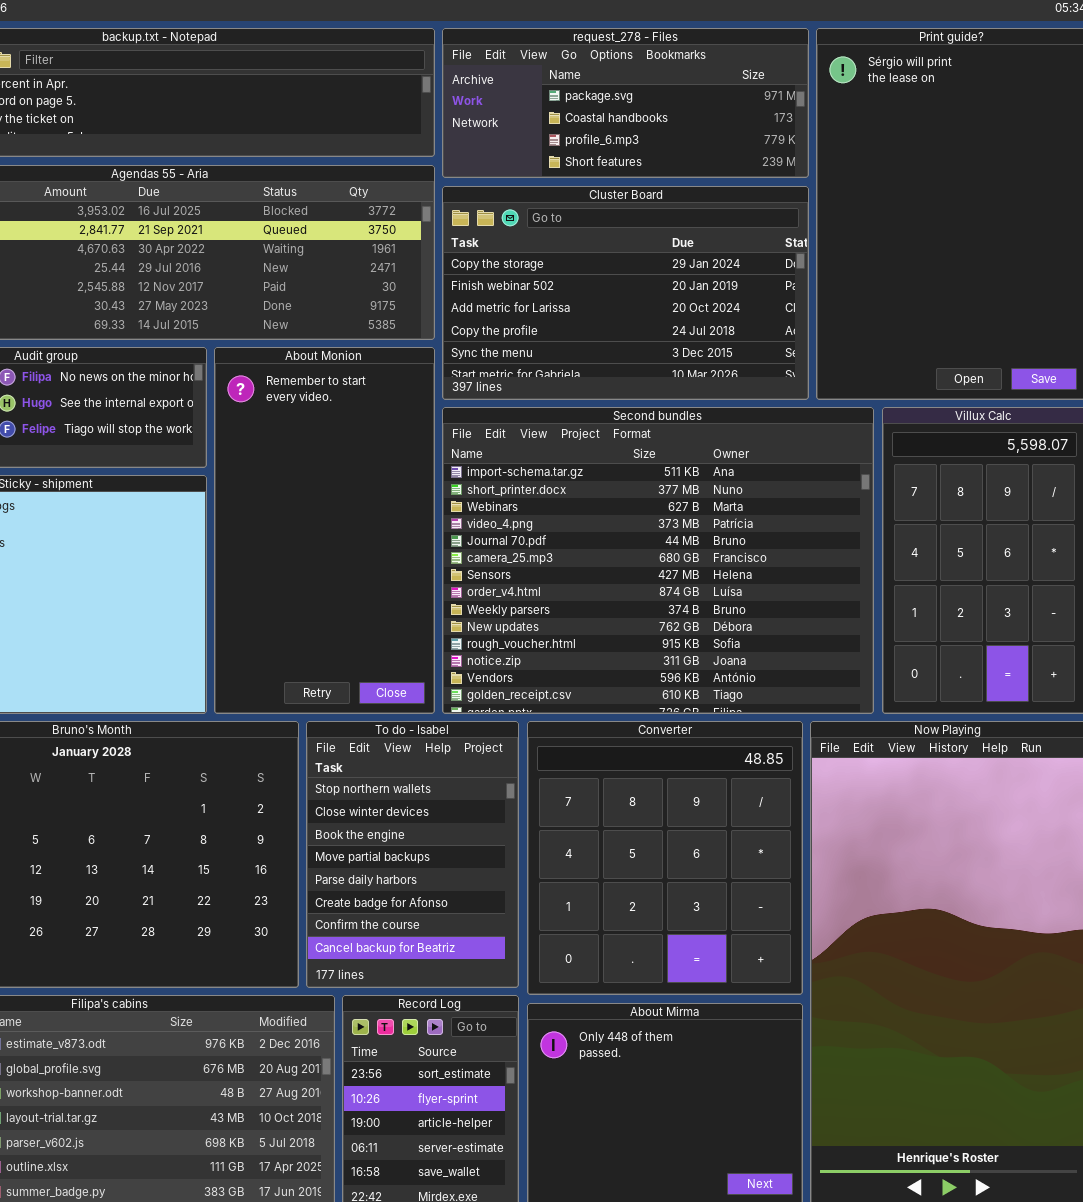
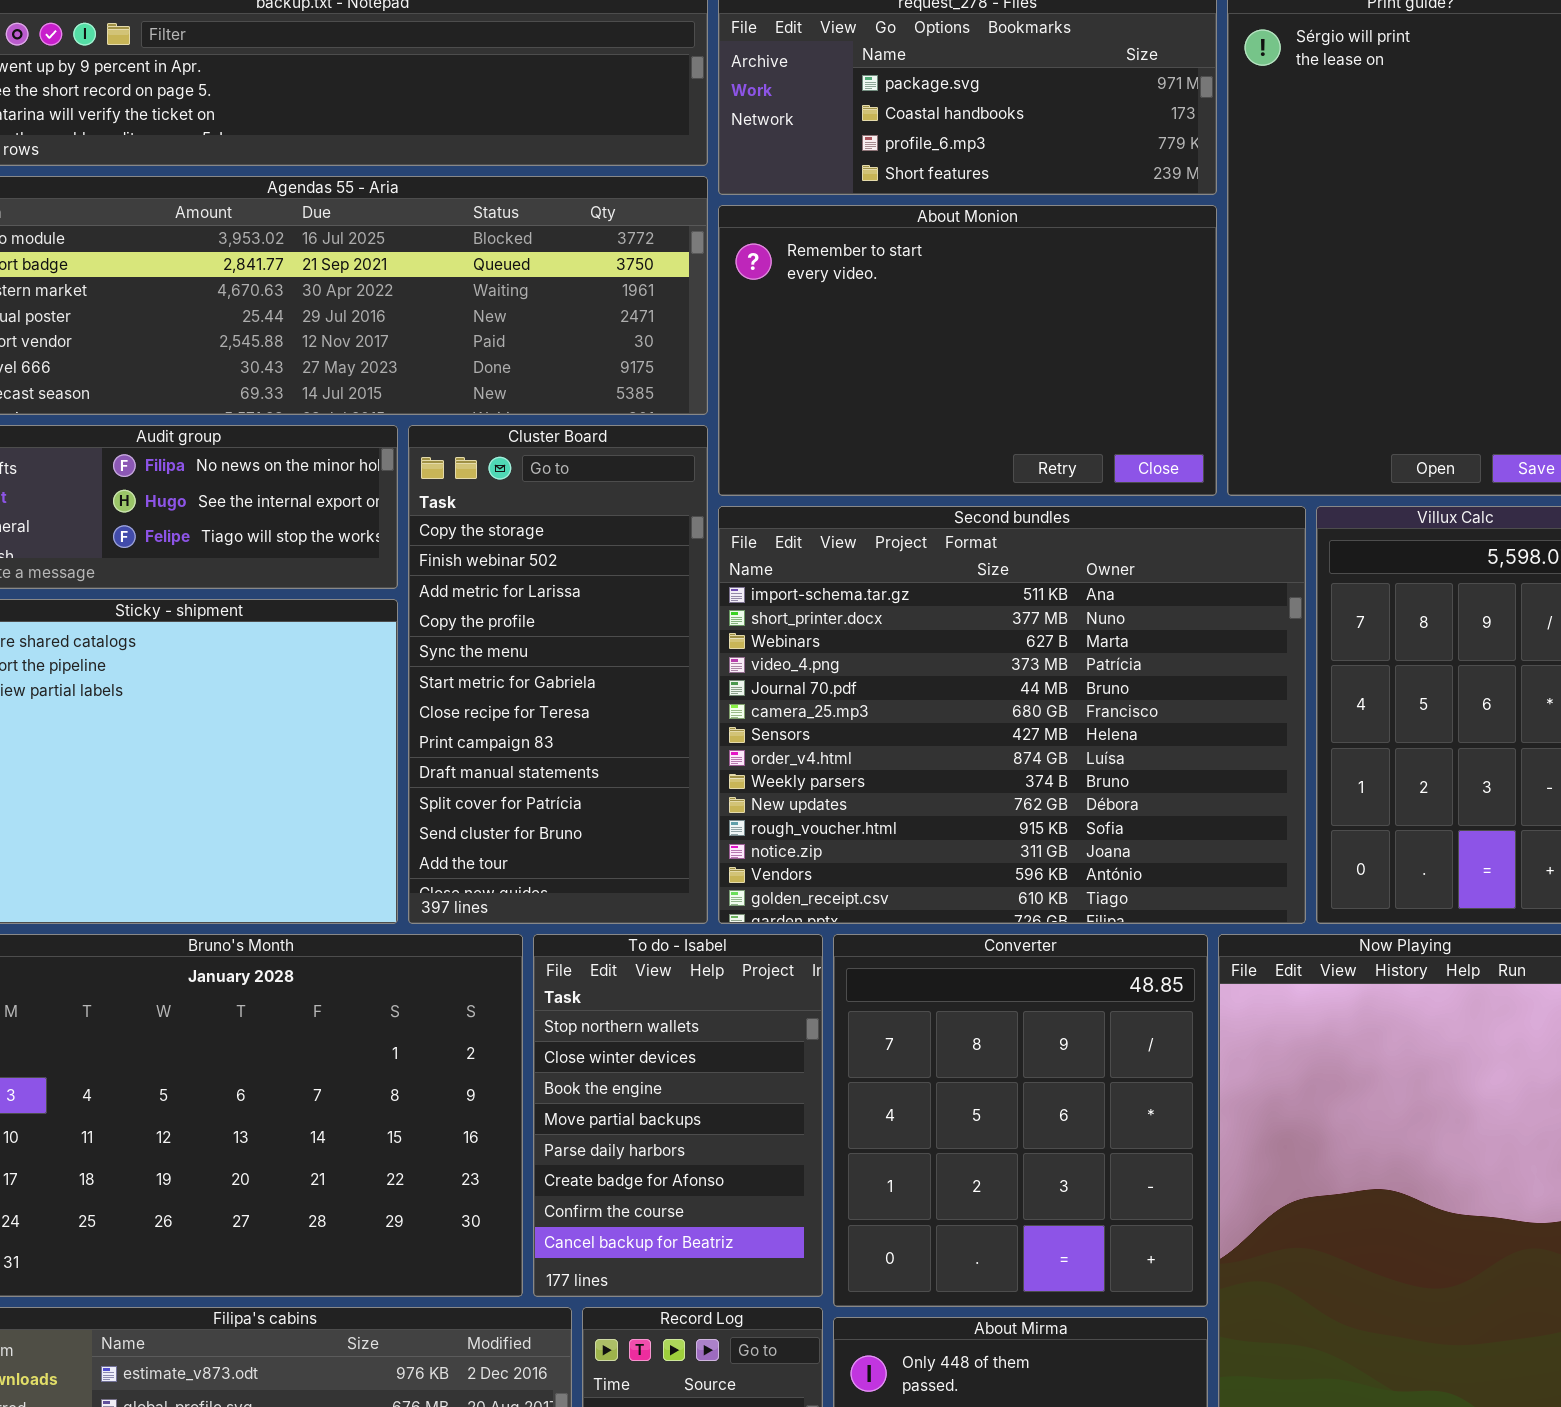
Cluster Board: [442,186,809,400] -> [408,425,708,924], moved, resized
About Monion: [214,347,435,714] -> [718,205,1217,496], moved, resized

